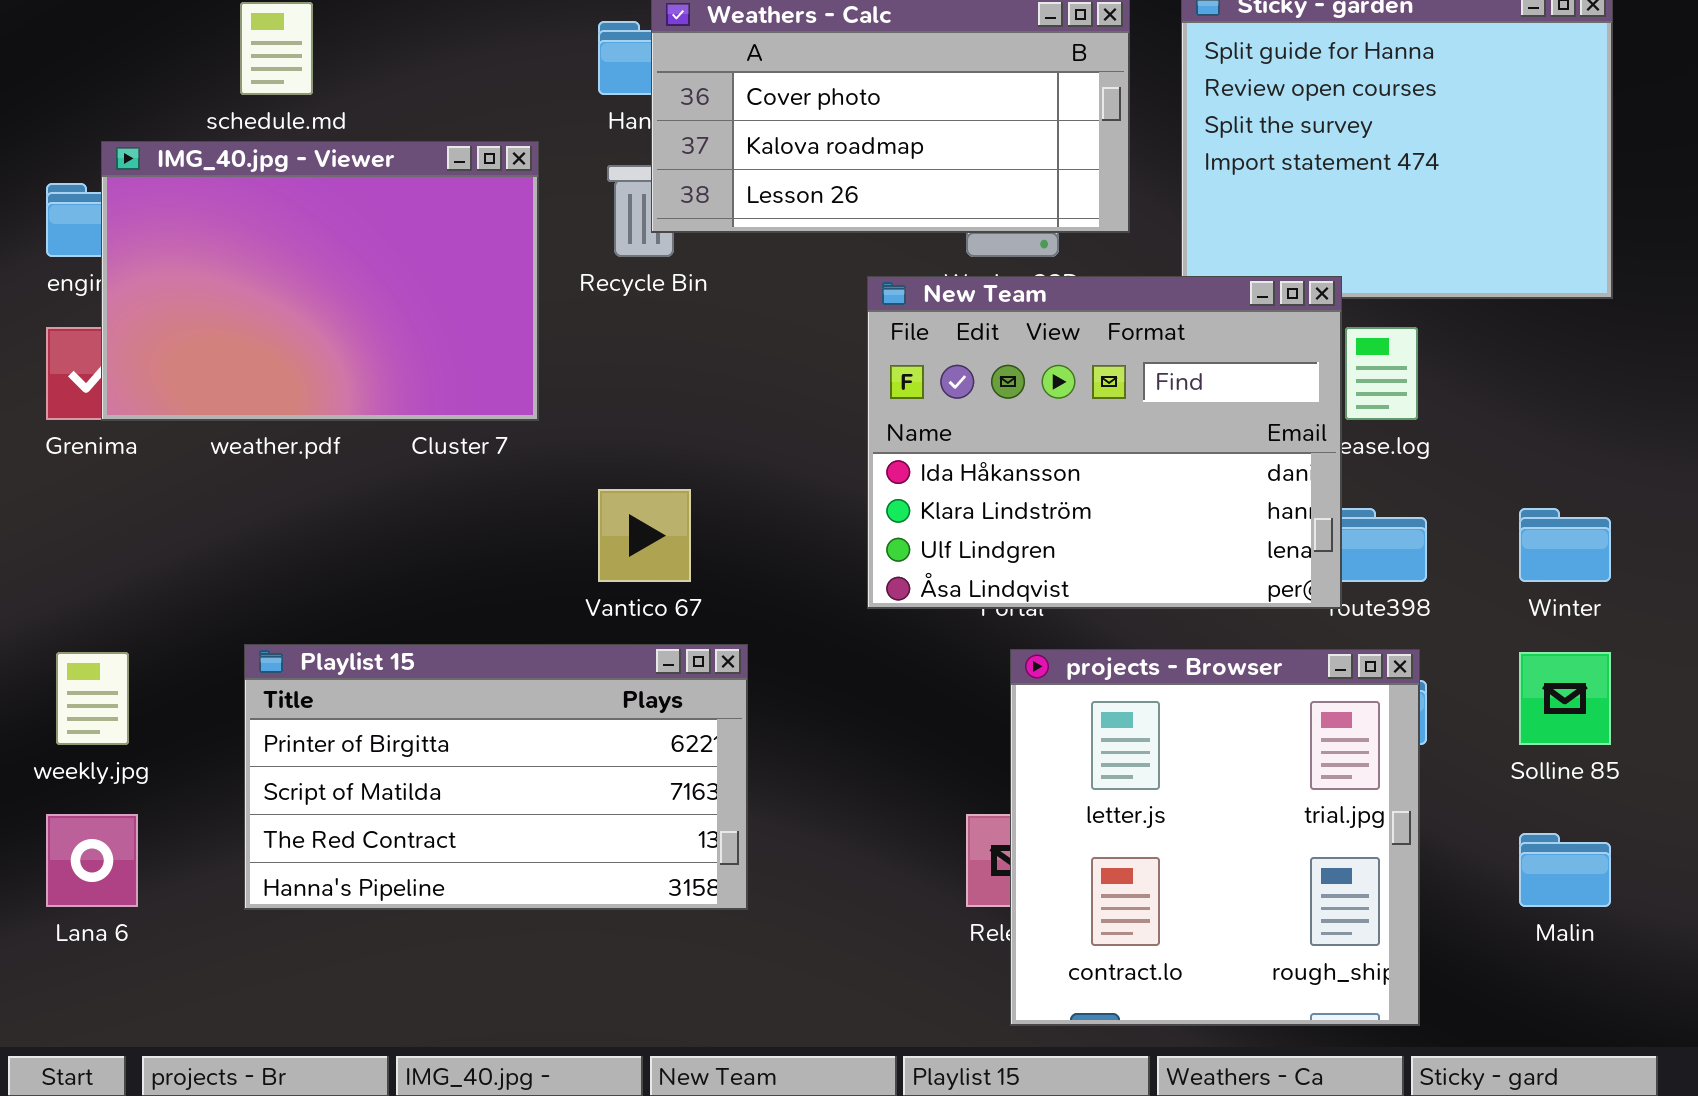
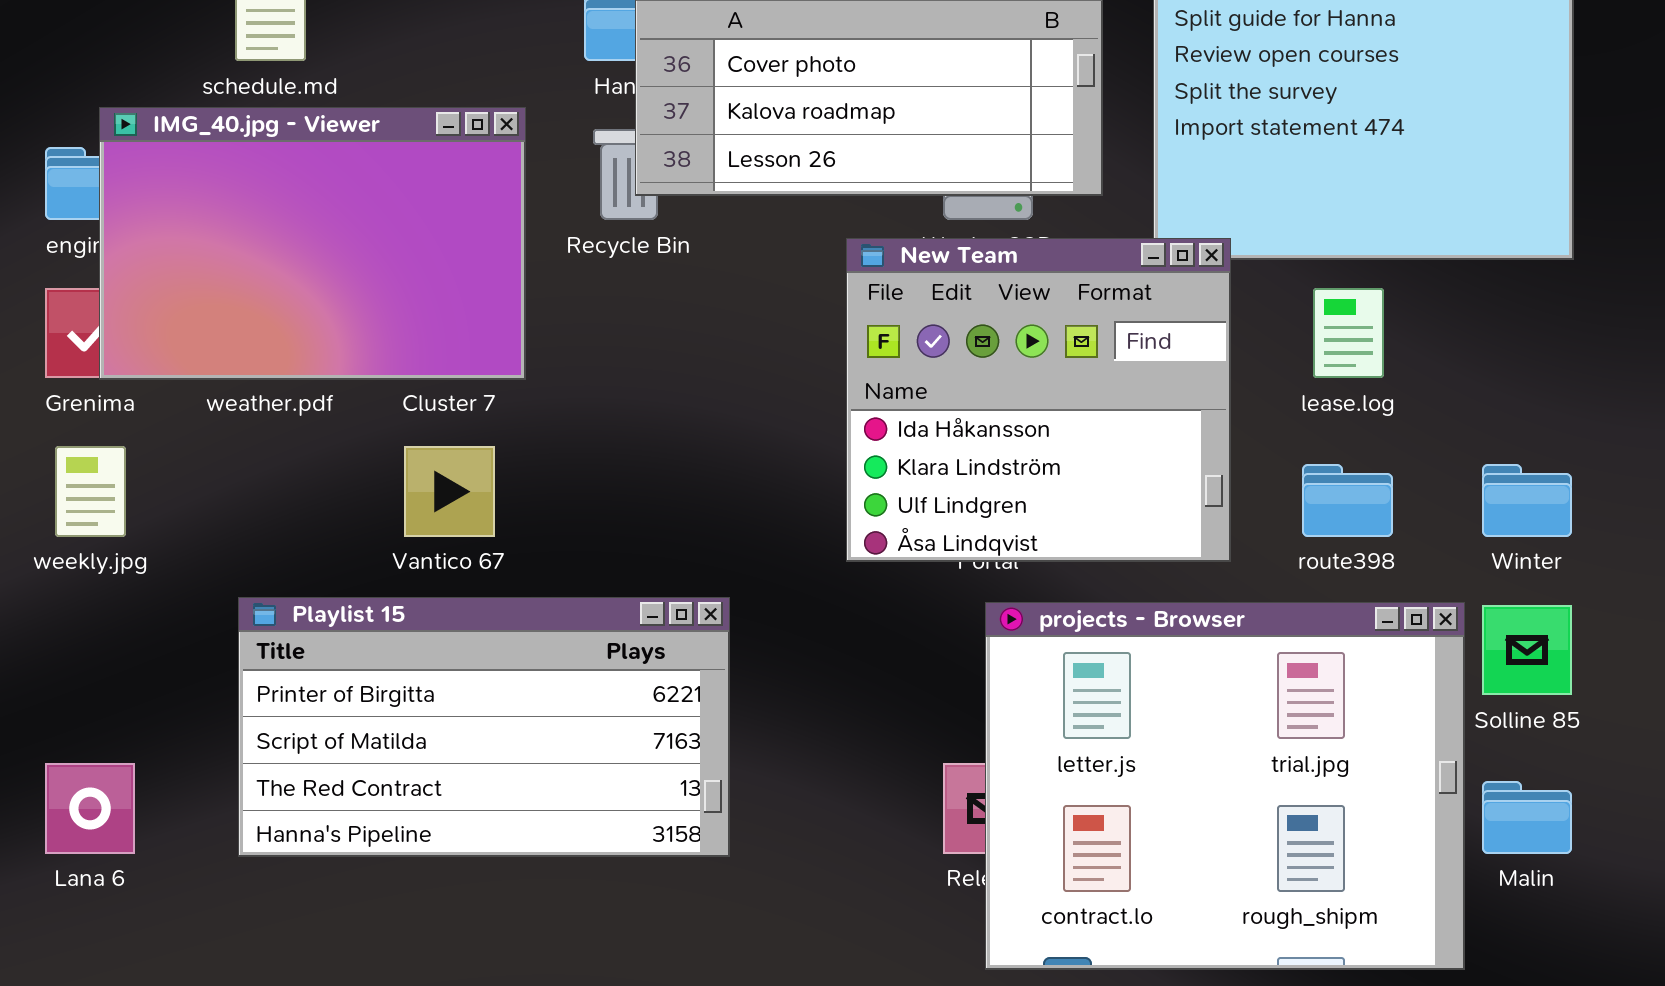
New Team: [867,276,1342,609] -> [846,238,1231,562], resized
Vantico 67: [598,489,691,582] -> [404,446,495,537], moved
projects - Browser: [1010,649,1420,1026] -> [985,602,1465,970], resized
weekly.jpg: [56,652,129,745] -> [55,446,126,537], moved

